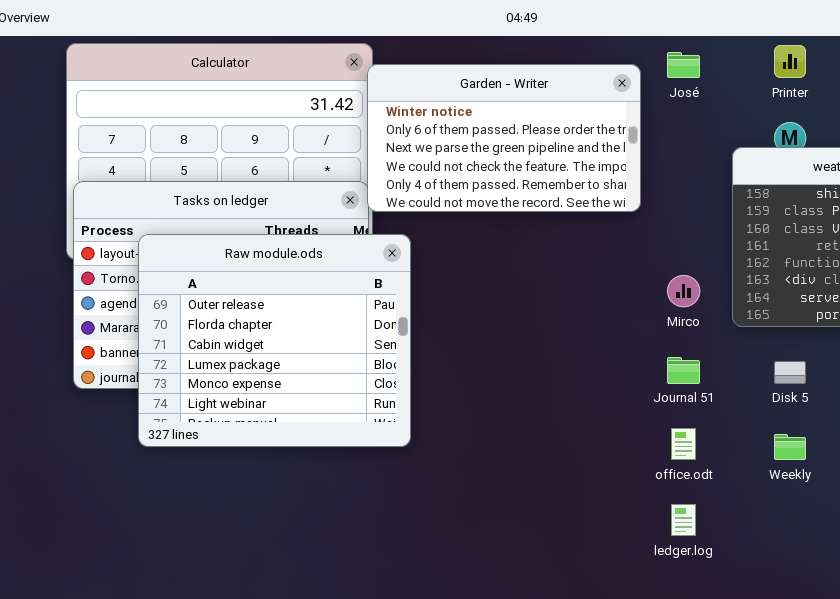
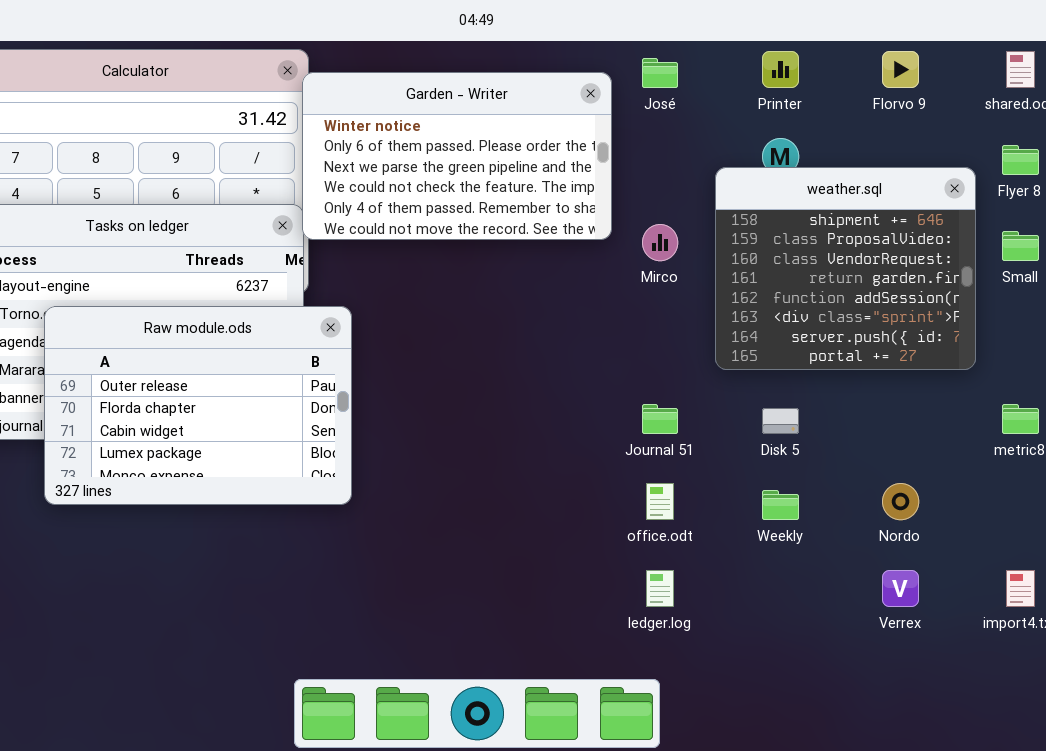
Raw module.ods: [138,234,411,447] -> [44,306,352,505], resized
Mirco: [667,275,700,307] -> [642,224,678,261], moved

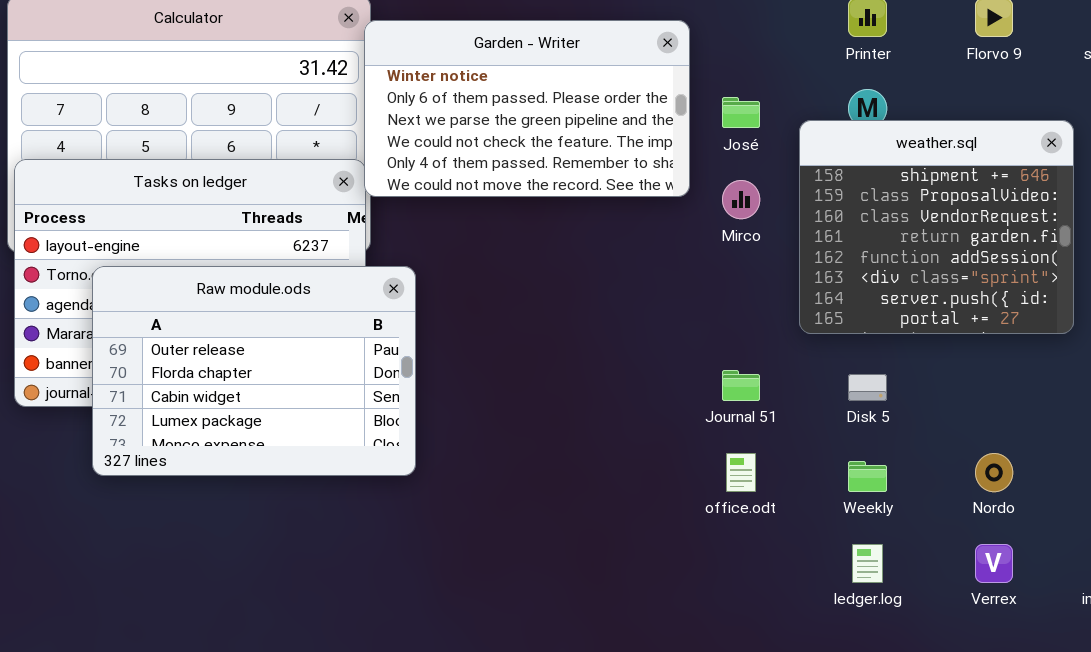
José: [642,58,678,88] -> [722,97,760,128], moved
ledger.log: [646,570,674,607] -> [852,544,883,583], moved

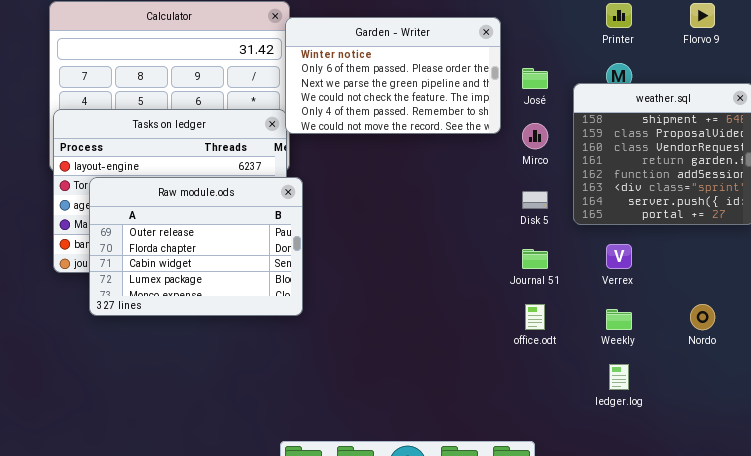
Raw module.ods: [92,266,416,476] -> [89,177,303,316], moved
Disk 5: [848,374,887,401] -> [522,191,548,209], moved
Verrex: [975,544,1013,583] -> [606,244,632,269], moved

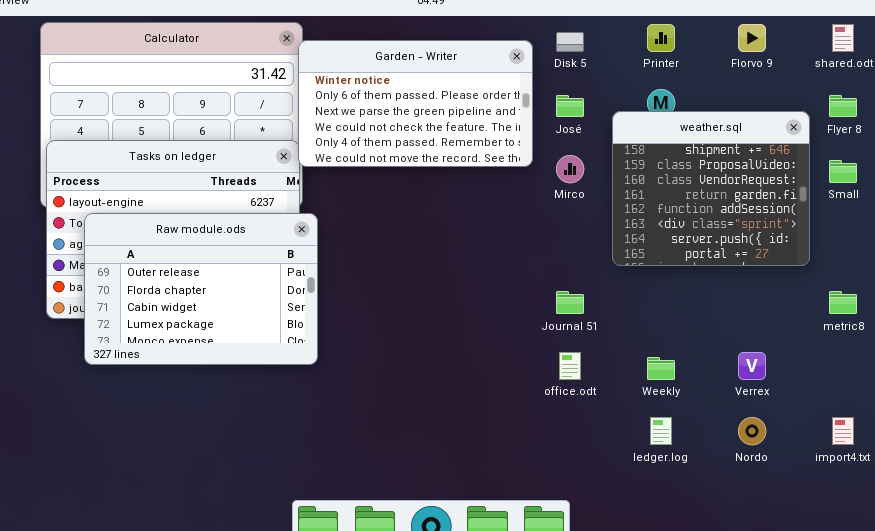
Disk 5: [522,191,548,209] -> [556,32,584,52], moved
Verrex: [606,244,632,269] -> [738,352,766,380], moved
Nordo: [690,304,715,330] -> [738,417,766,445], moved

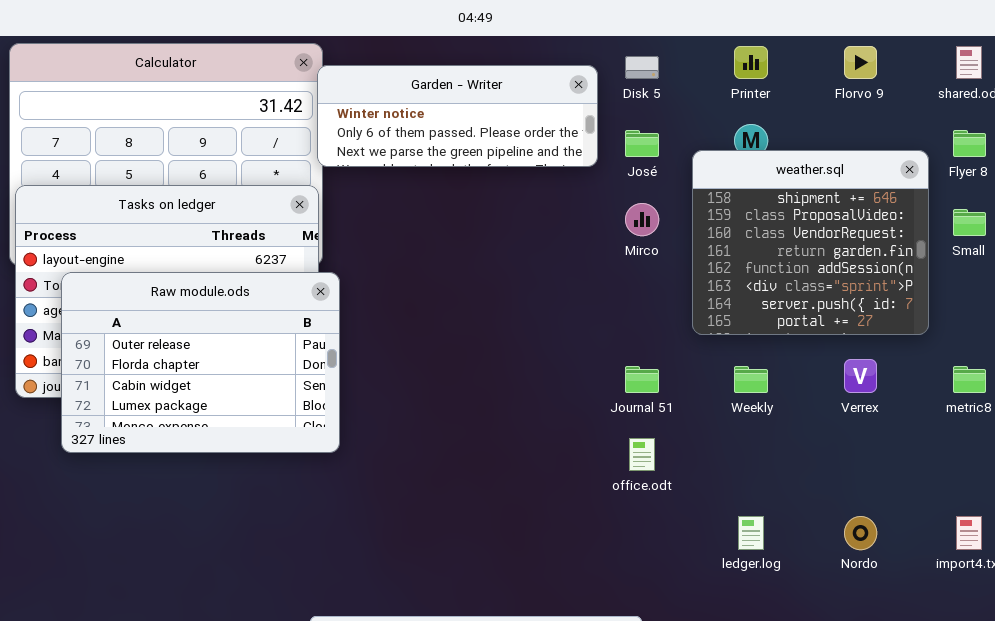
Garden - Writer: [298,40,533,167] -> [317,65,598,167], resized
Verrex: [738,352,766,380] -> [844,359,877,393], moved
Weekly: [647,357,675,380] -> [734,366,768,393], moved

